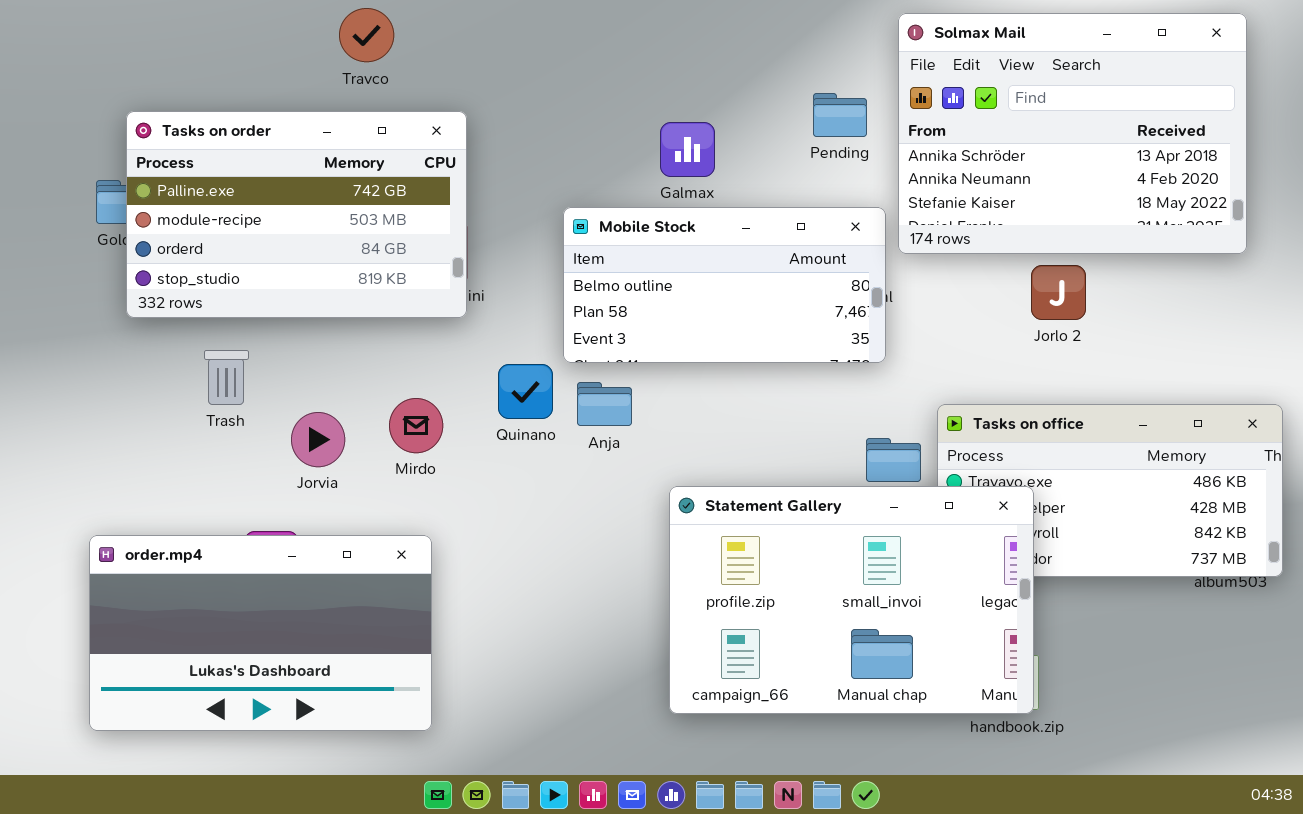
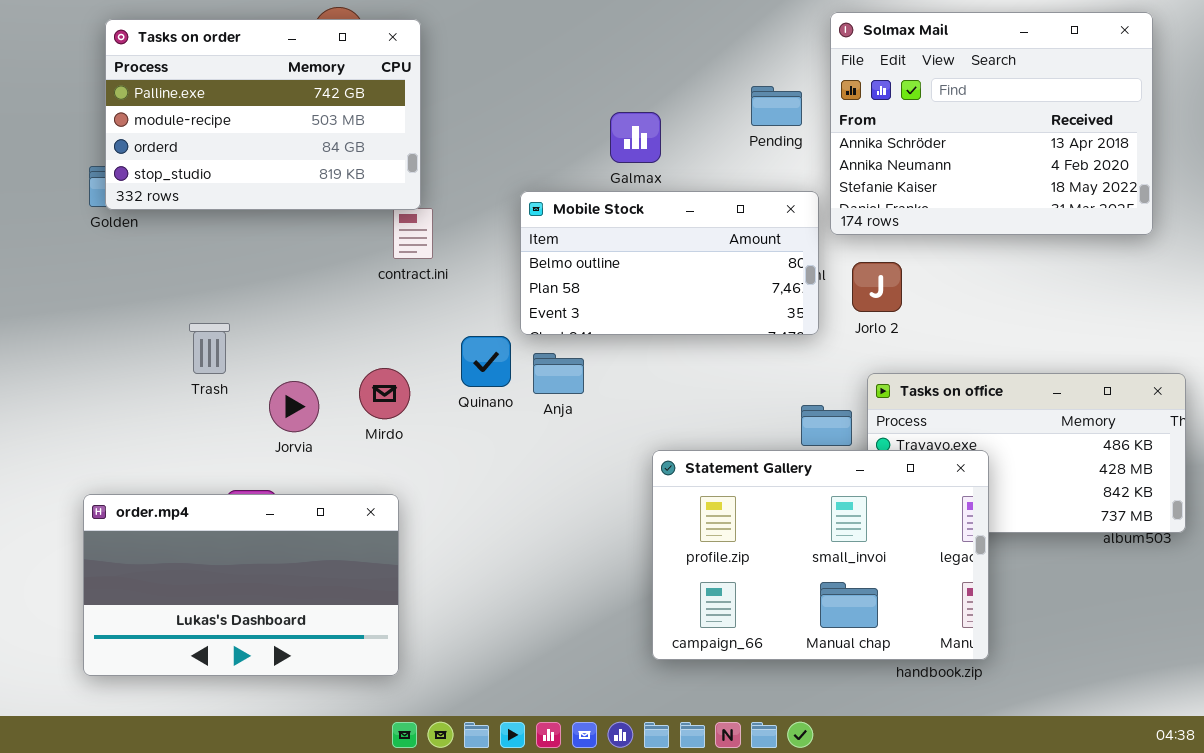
Tasks on order: [126,111,467,318] -> [105,19,421,210], moved
Jorlo 2: [1031,265,1086,320] -> [852,262,902,312], moved
Statement Gallery: [669,486,1034,714] -> [652,450,989,660], moved

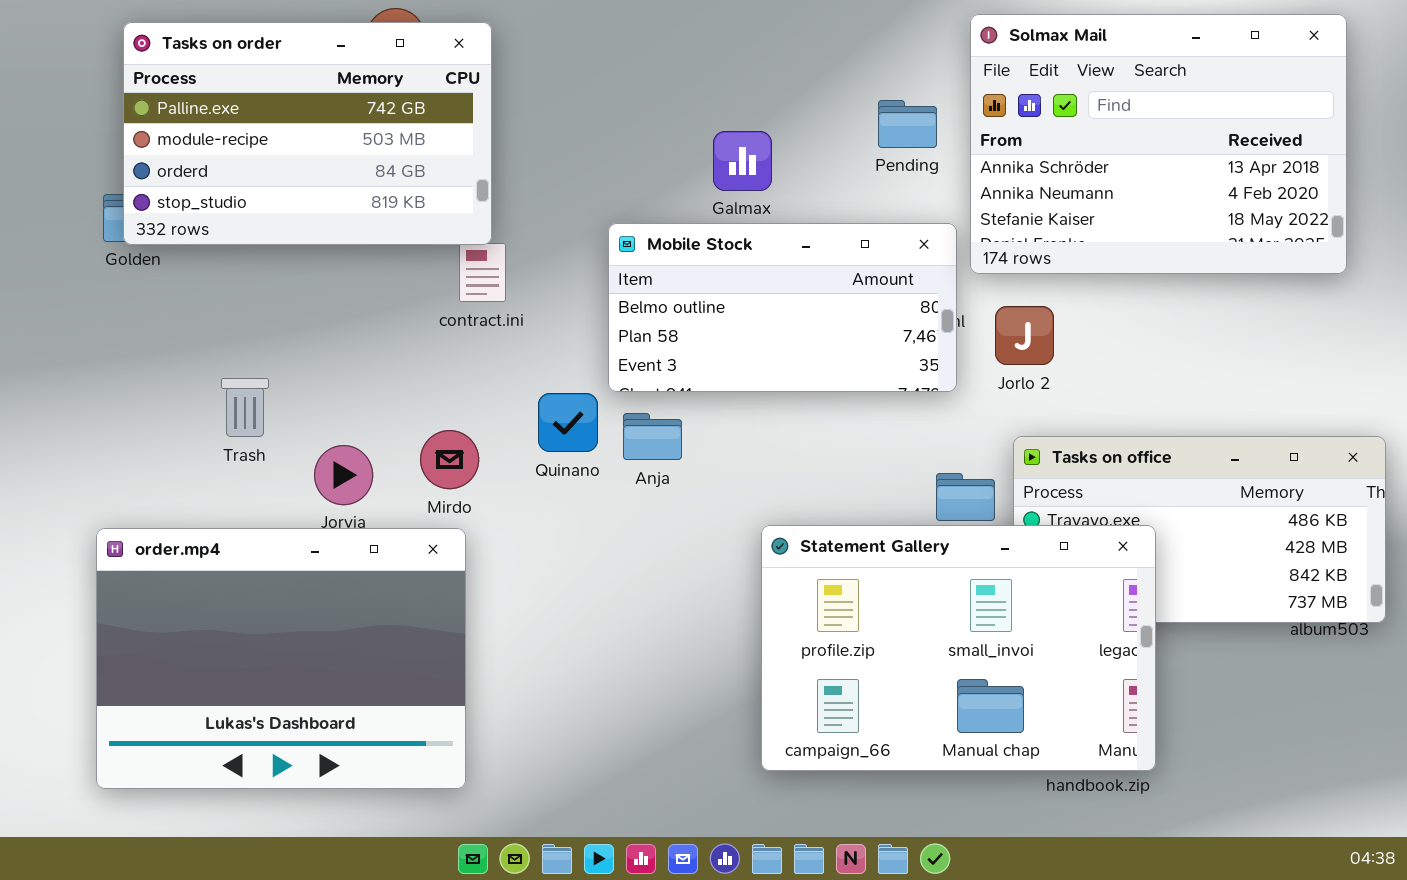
order.mp4: [83,494,399,676] -> [96,528,466,789], resized

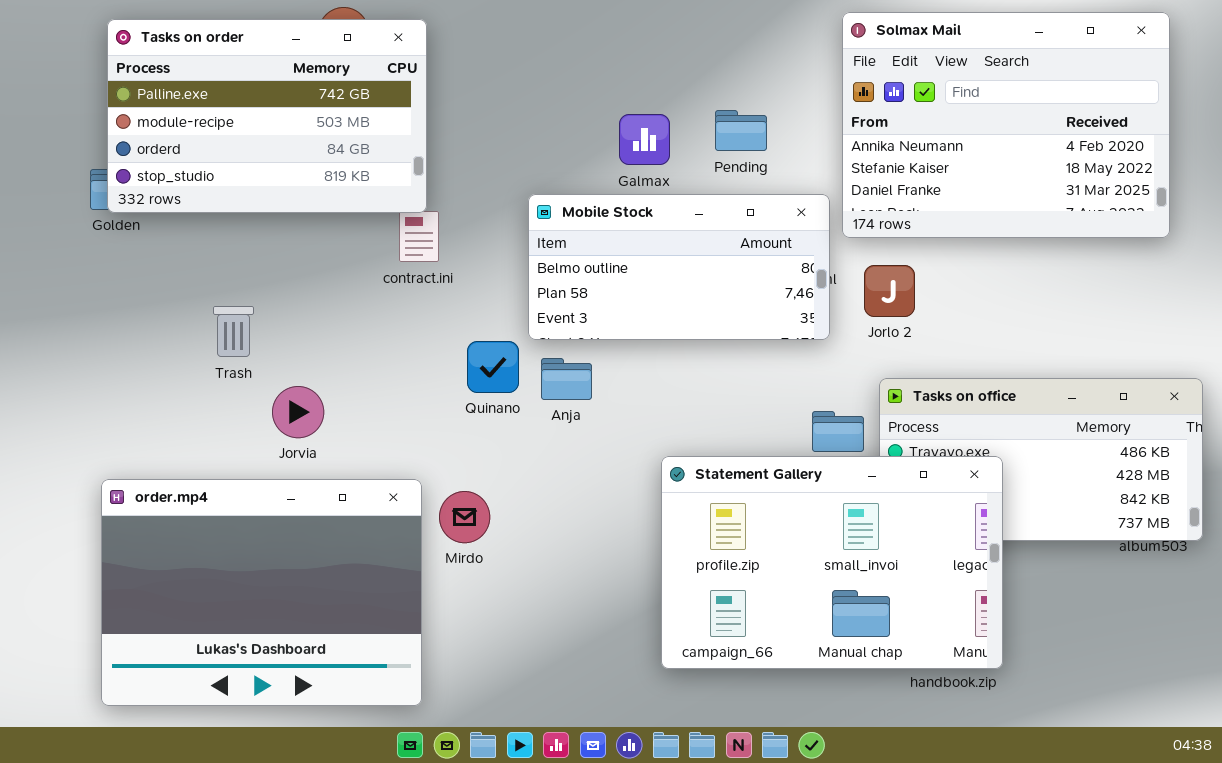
Solmax Mail: [970,14,1347,274] -> [842,12,1170,238], scrolled down 1 row
Pending: [878,100,937,148] -> [715,110,767,151], moved
Trash: [221,378,269,437] -> [213,306,254,357], moved
Mirdo: [420,430,479,489] -> [439,491,490,543], moved
order.mp4: [96,528,466,789] -> [101,479,422,706], moved

